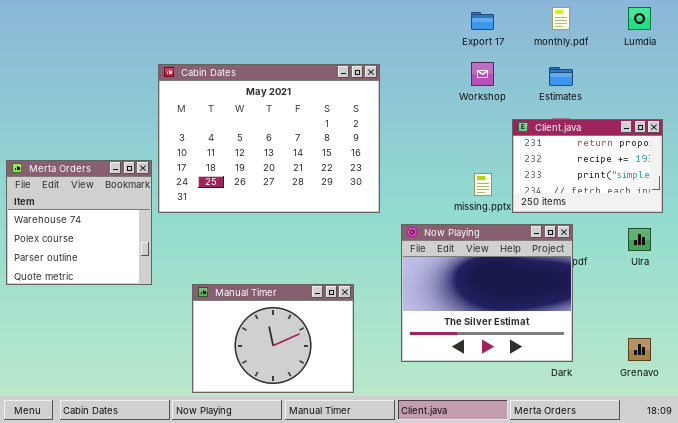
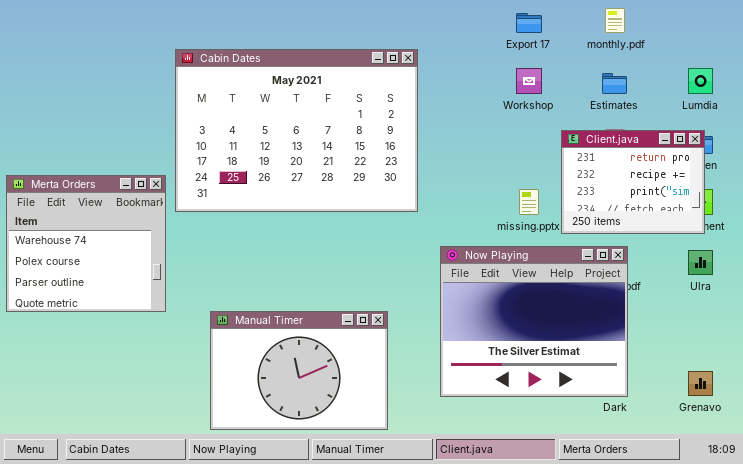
Lumdia: [628,7,651,30] -> [688,68,713,94], moved
Cabin Dates: [158,64,380,213] -> [175,49,418,212], moved
Client.java: [512,119,663,213] -> [561,130,705,234], resized

